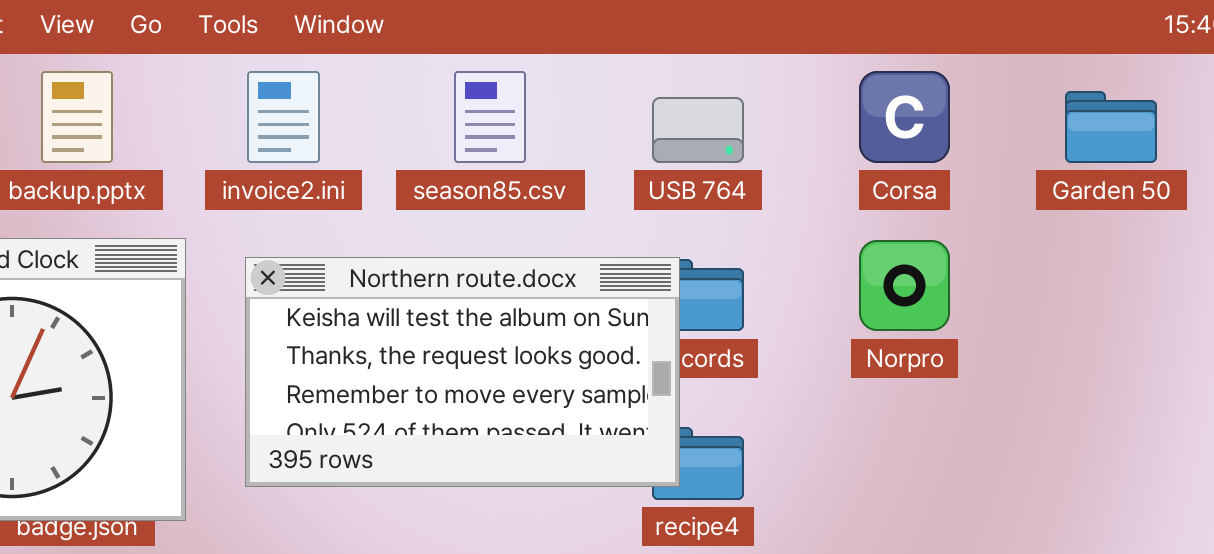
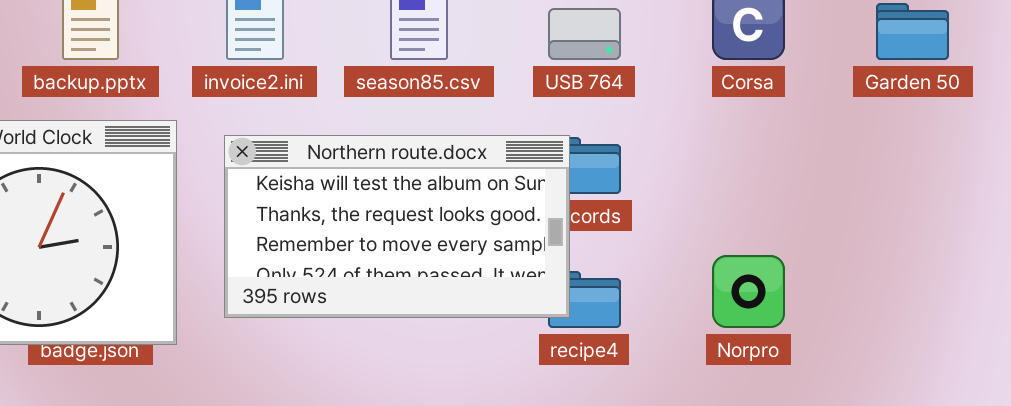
Norpro: [859,240,950,331] -> [712,255,785,328], moved

